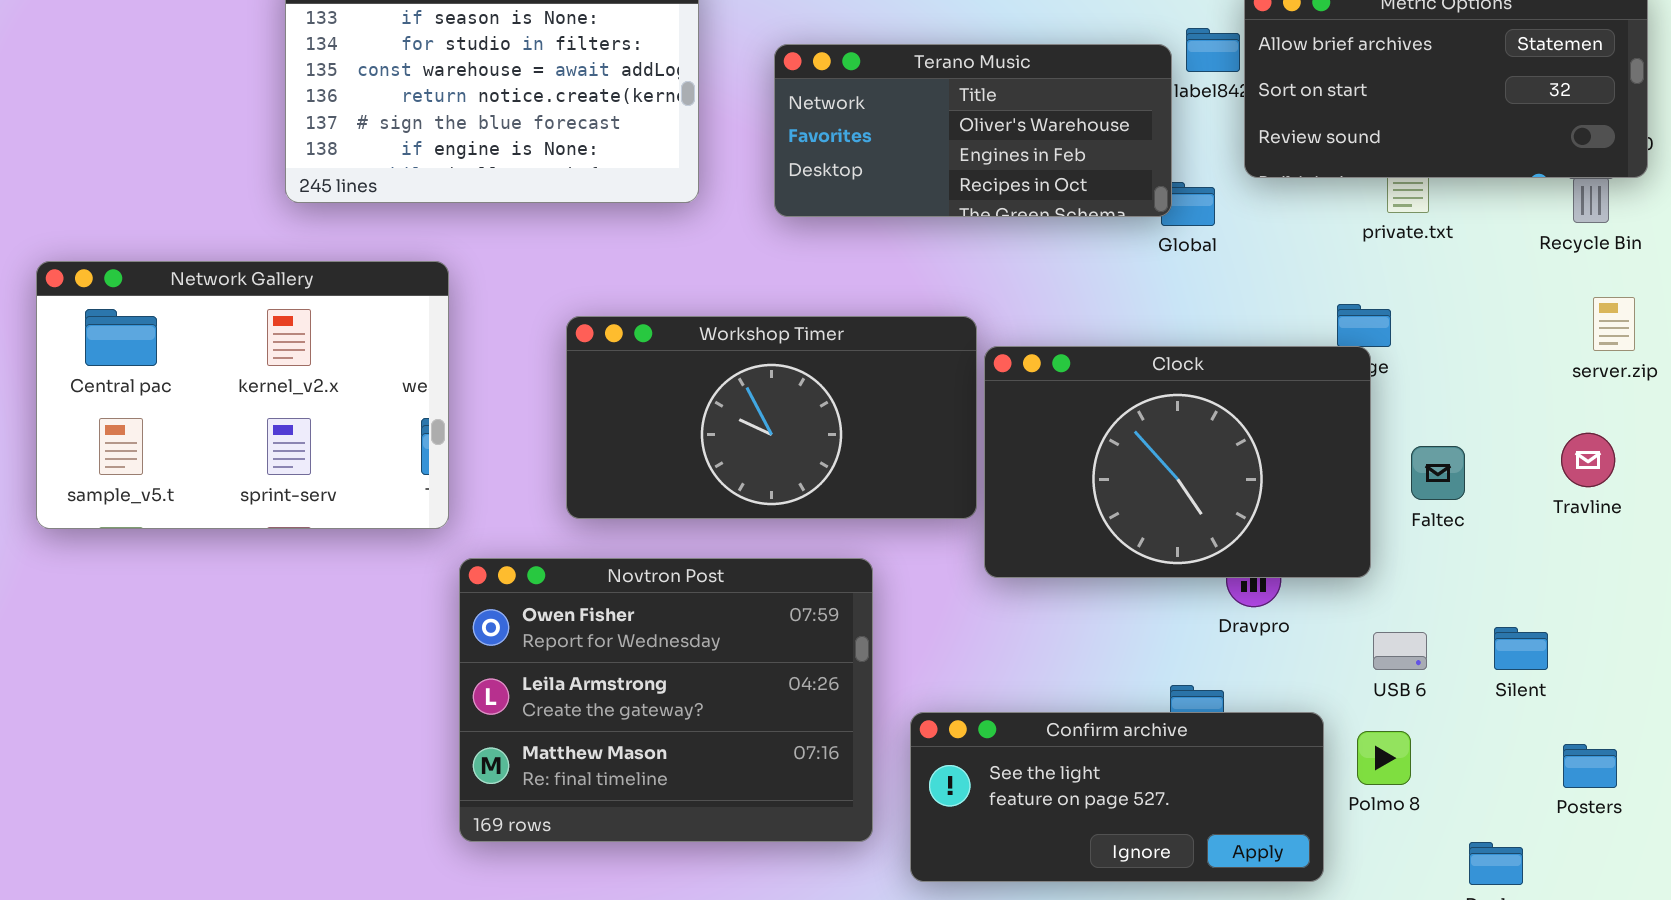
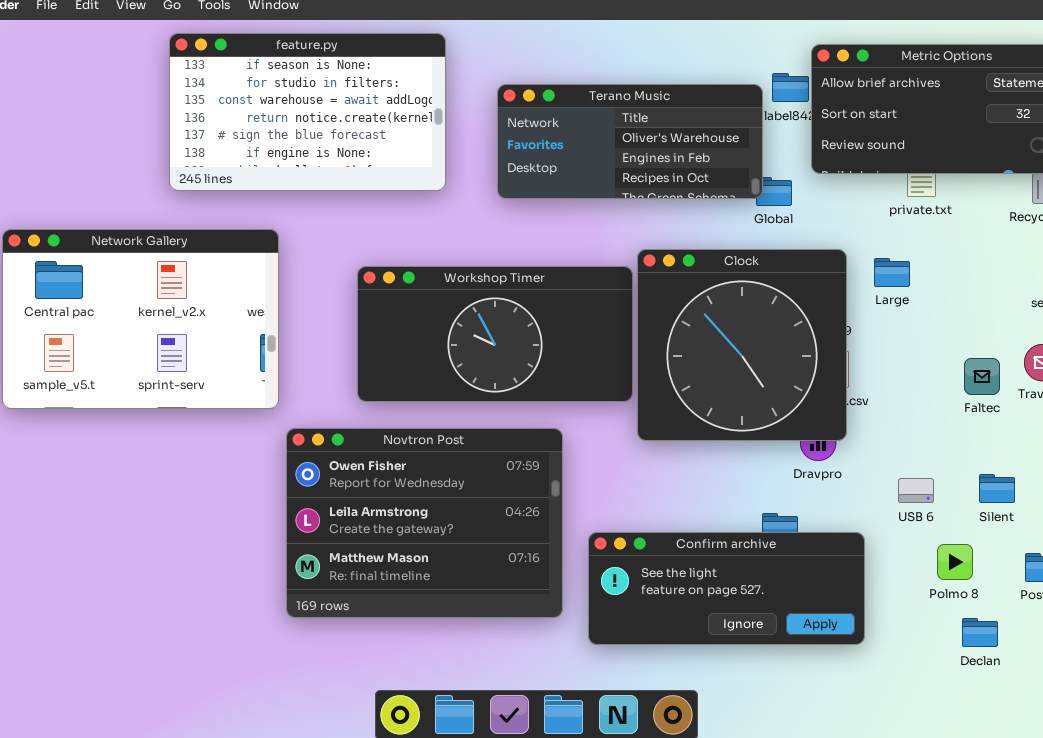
Clock: [984,346,1371,578] -> [637,249,847,441], resized
Faltec: [1411,446,1465,500] -> [964,358,1000,395], moved
Polmo 8: [1357,731,1411,785] -> [937,544,973,580], moved

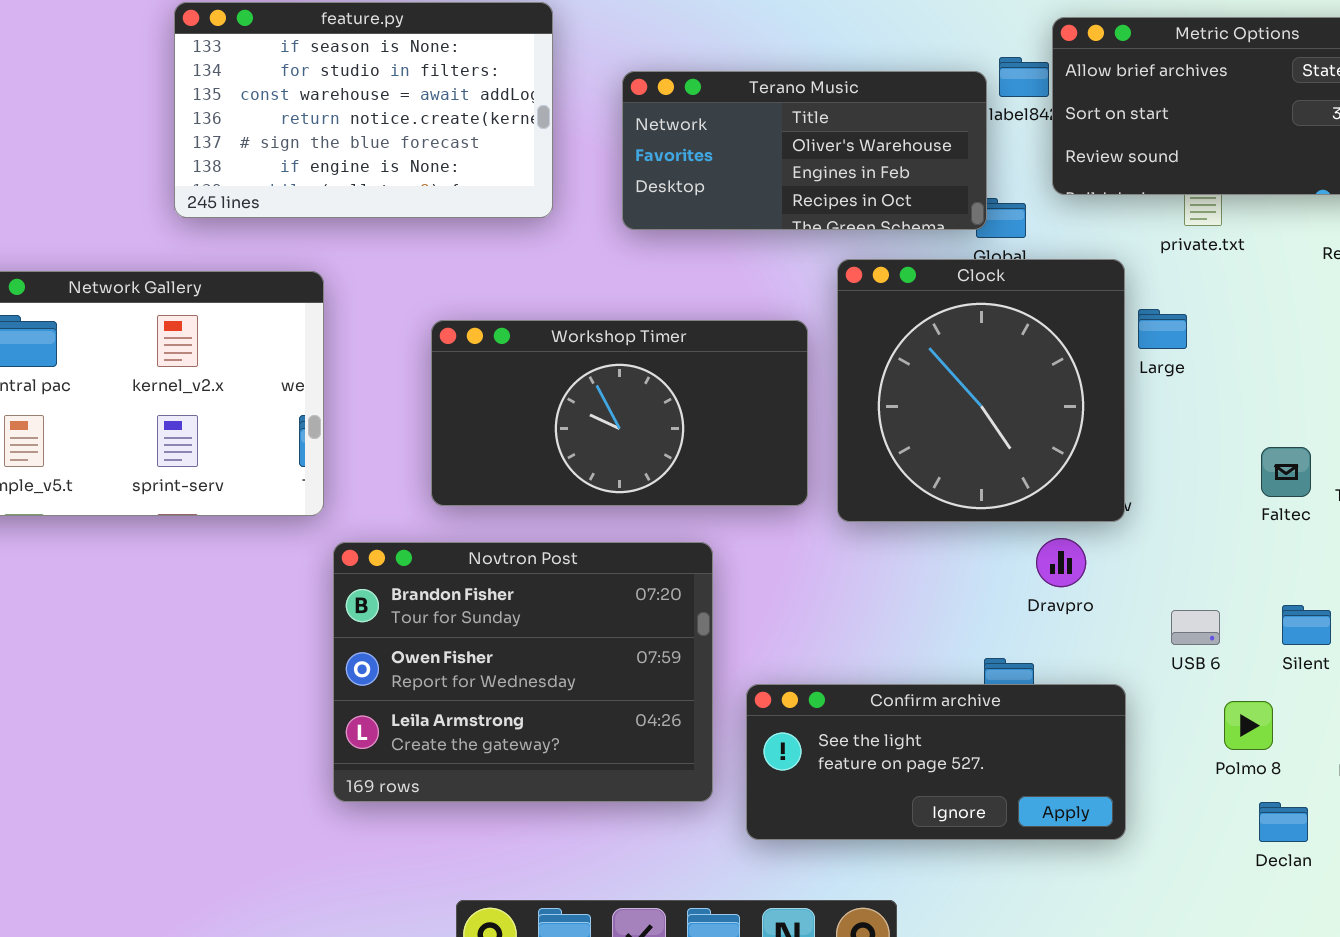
Clock: [637,249,847,441] -> [837,259,1125,522], moved
Novtron Post: [286,428,563,618] -> [333,542,713,802], scrolled up 1 row

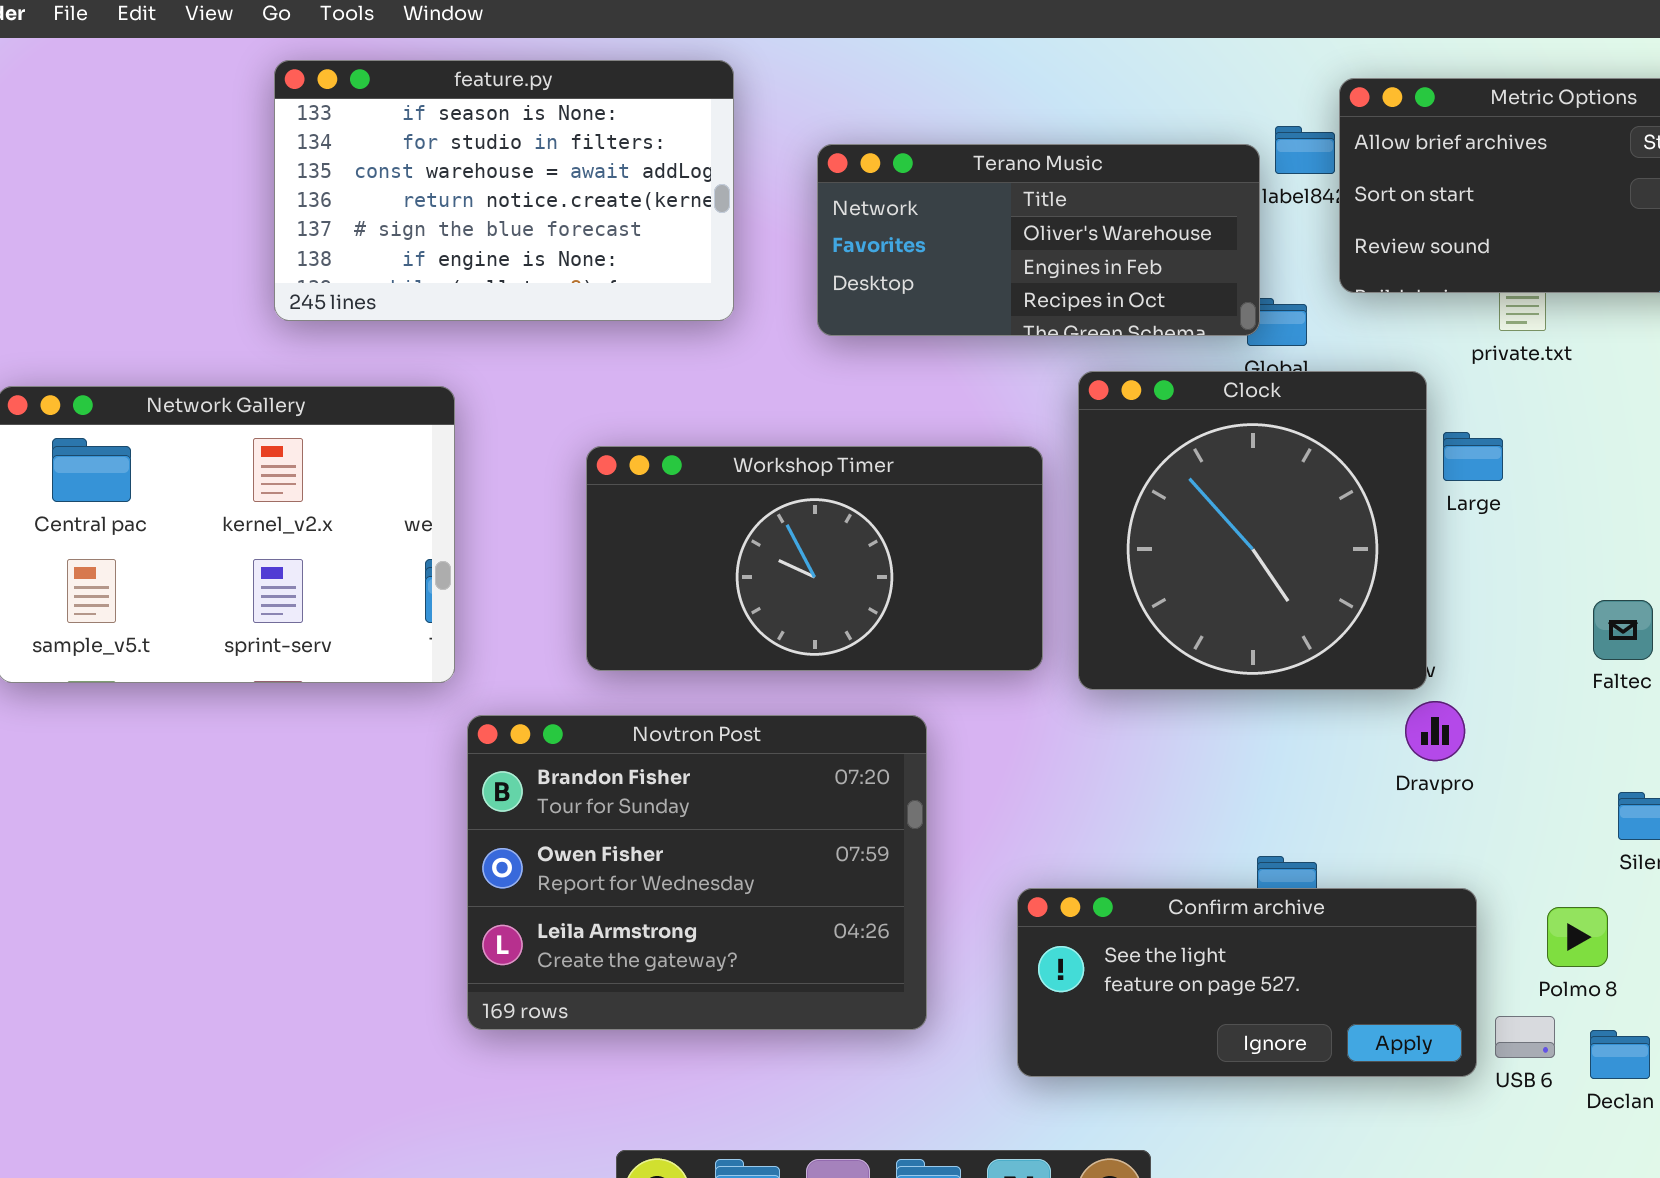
Dravpro: [1036,538,1086,587] -> [1405,701,1465,761], moved
USB 6: [1171,610,1220,645] -> [1495,1016,1555,1058], moved
Confirm archive: [746,684,1126,840] -> [1017,888,1477,1077], moved

